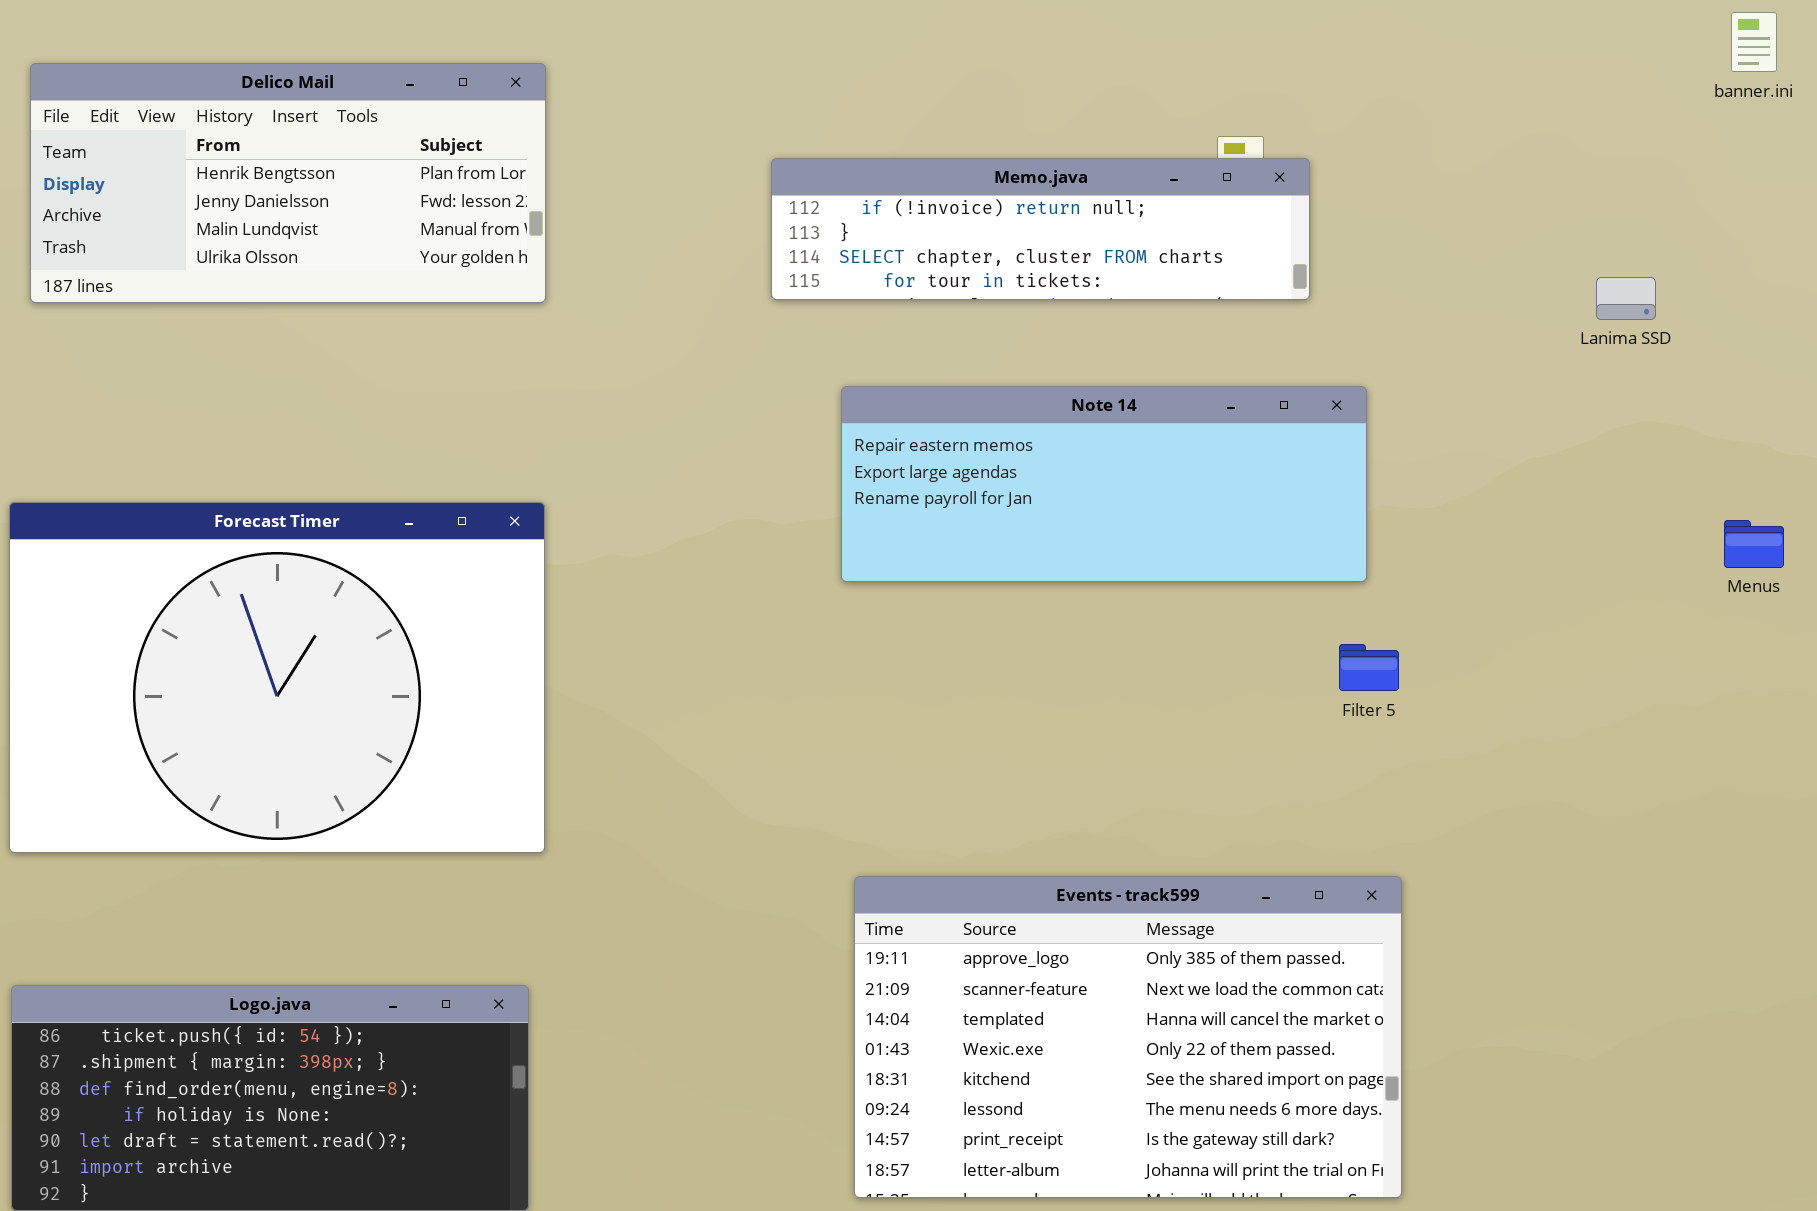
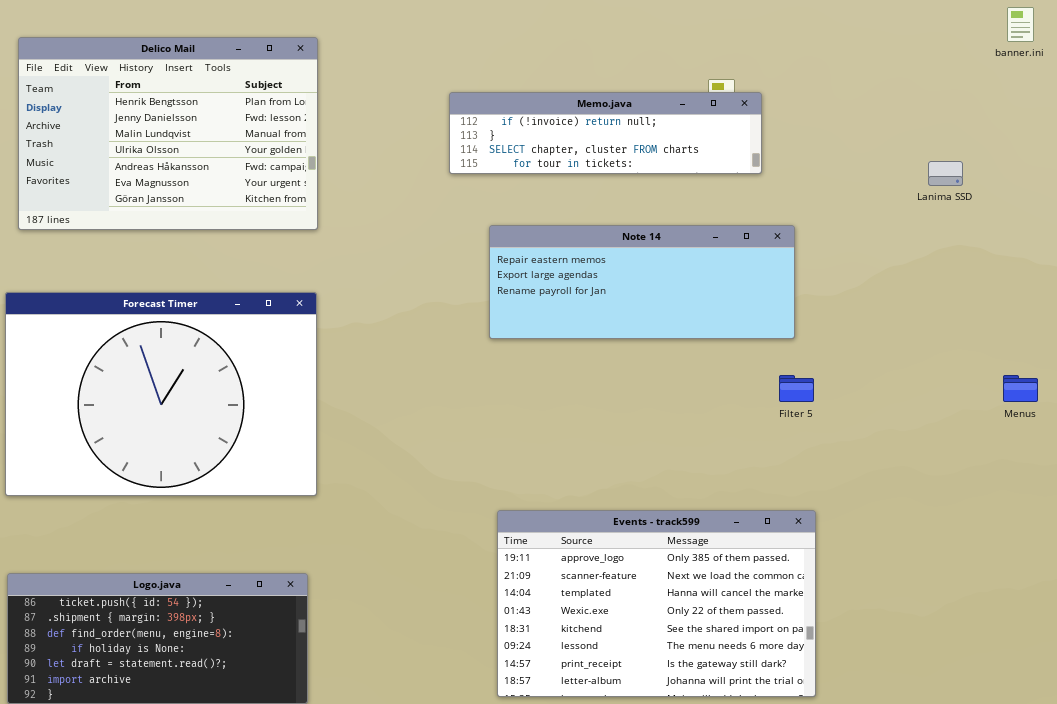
Delico Mail: [30,63,546,303] -> [18,37,318,230], resized
Menus: [1724,520,1784,568] -> [1003,375,1038,402], moved

